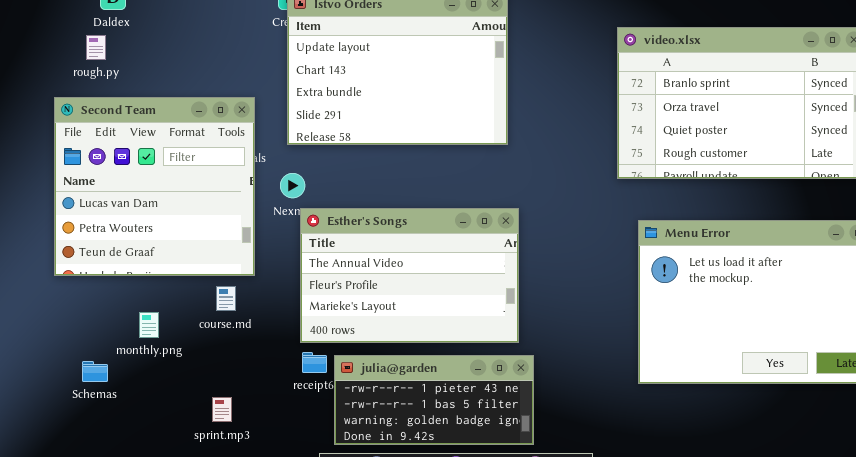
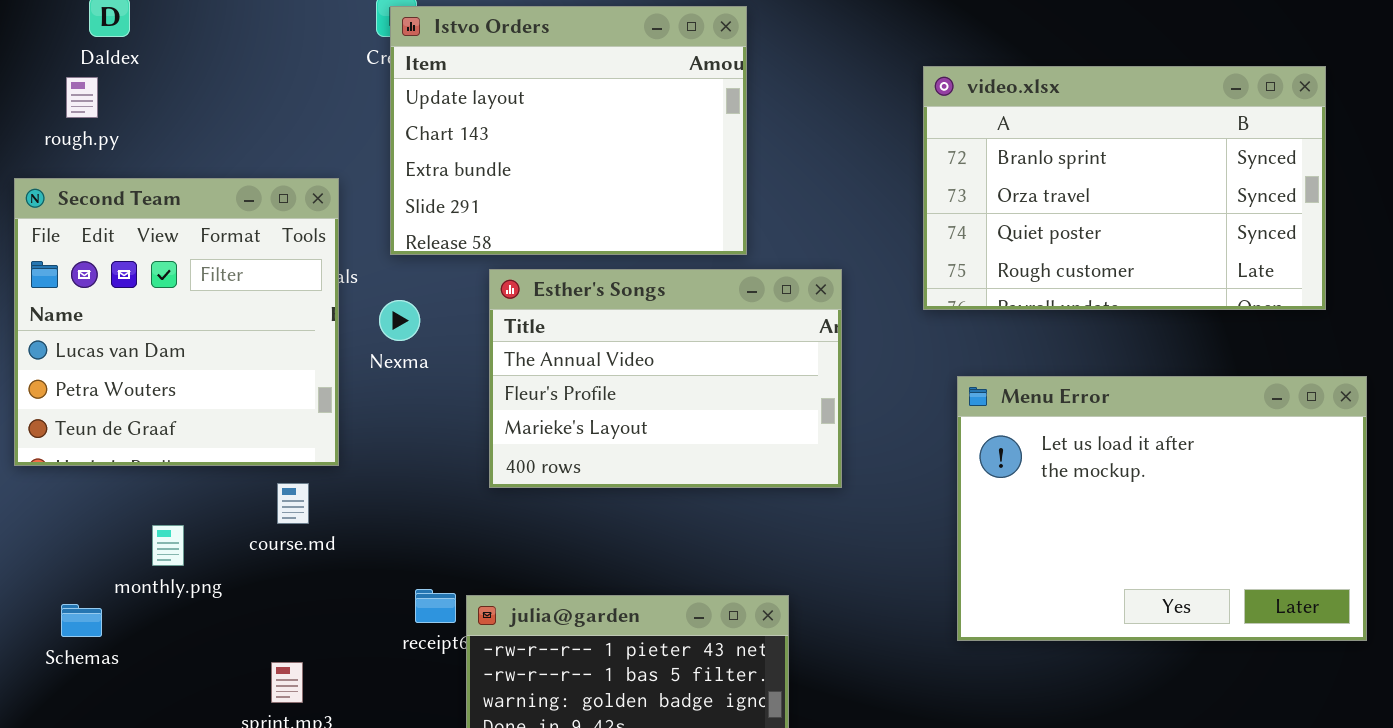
Esther's Songs: [300,208,519,343] -> [489,269,842,488], moved

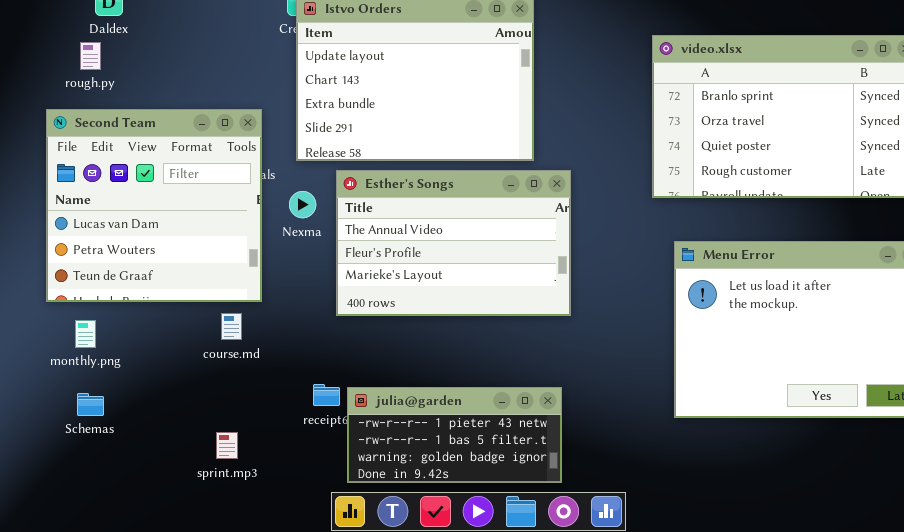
Esther's Songs: [489,269,842,488] -> [336,170,571,316], moved
monthly.png: [152,525,184,566] -> [75,320,96,348], moved

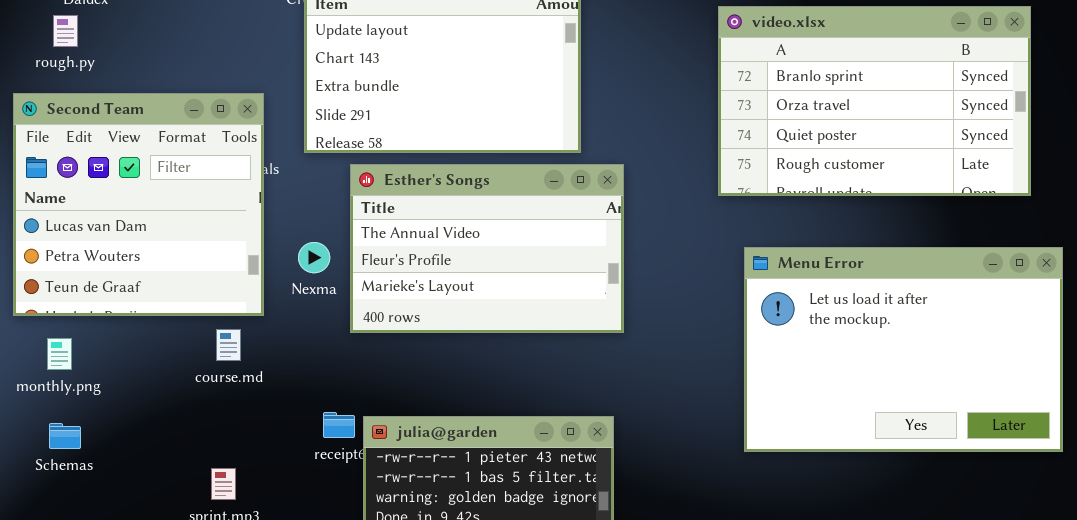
Nexma: [289,191,316,218] -> [298,242,330,273], moved

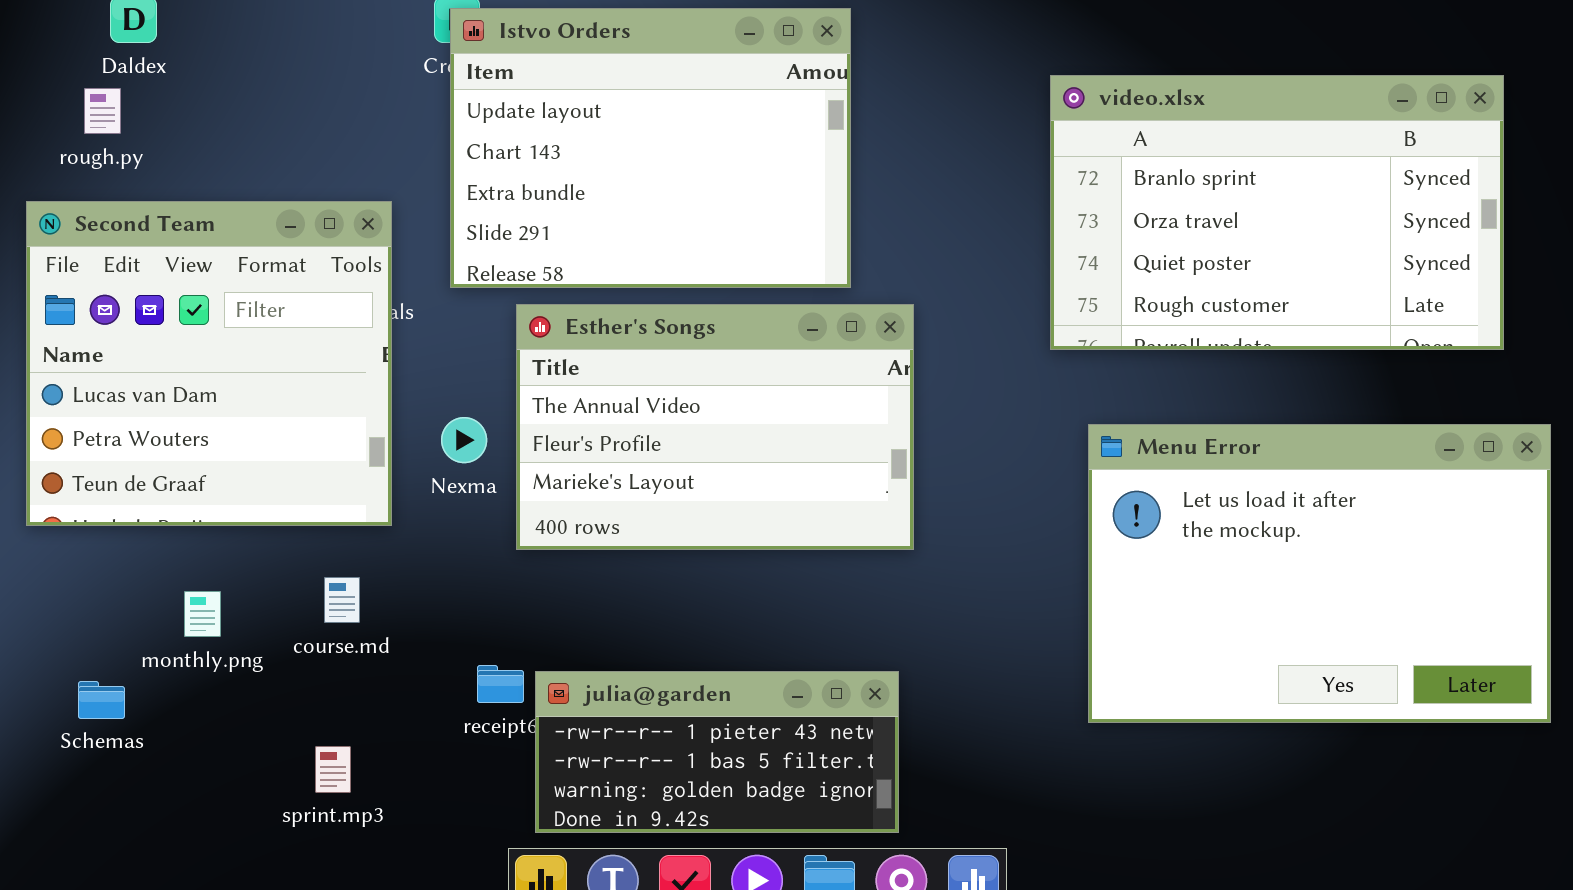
course.md: [216,329,241,361] -> [324,577,360,623], moved
monthly.png: [47,338,72,370] -> [184,591,221,637], moved

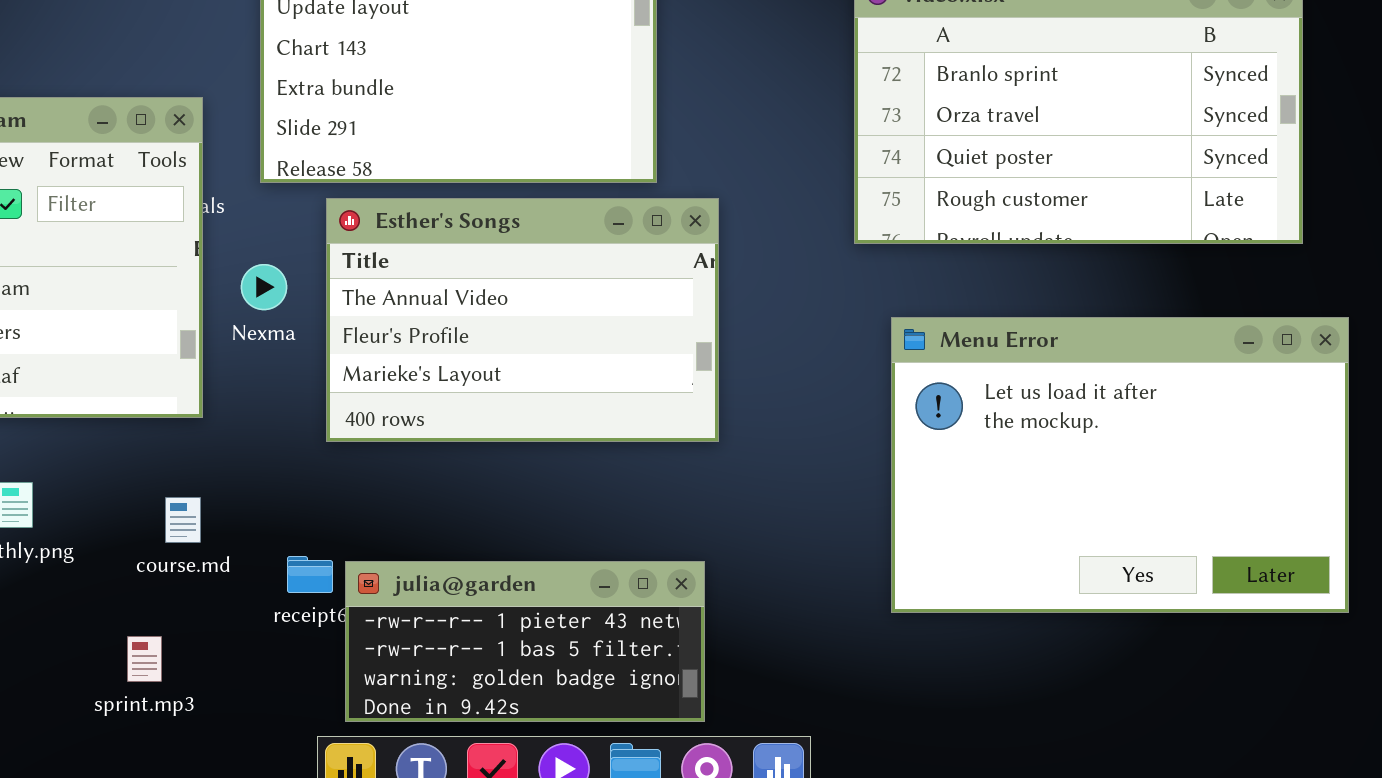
Nexma: [441,417,487,463] -> [241,264,287,310], moved
course.md: [324,577,360,623] -> [165,497,201,543], moved

